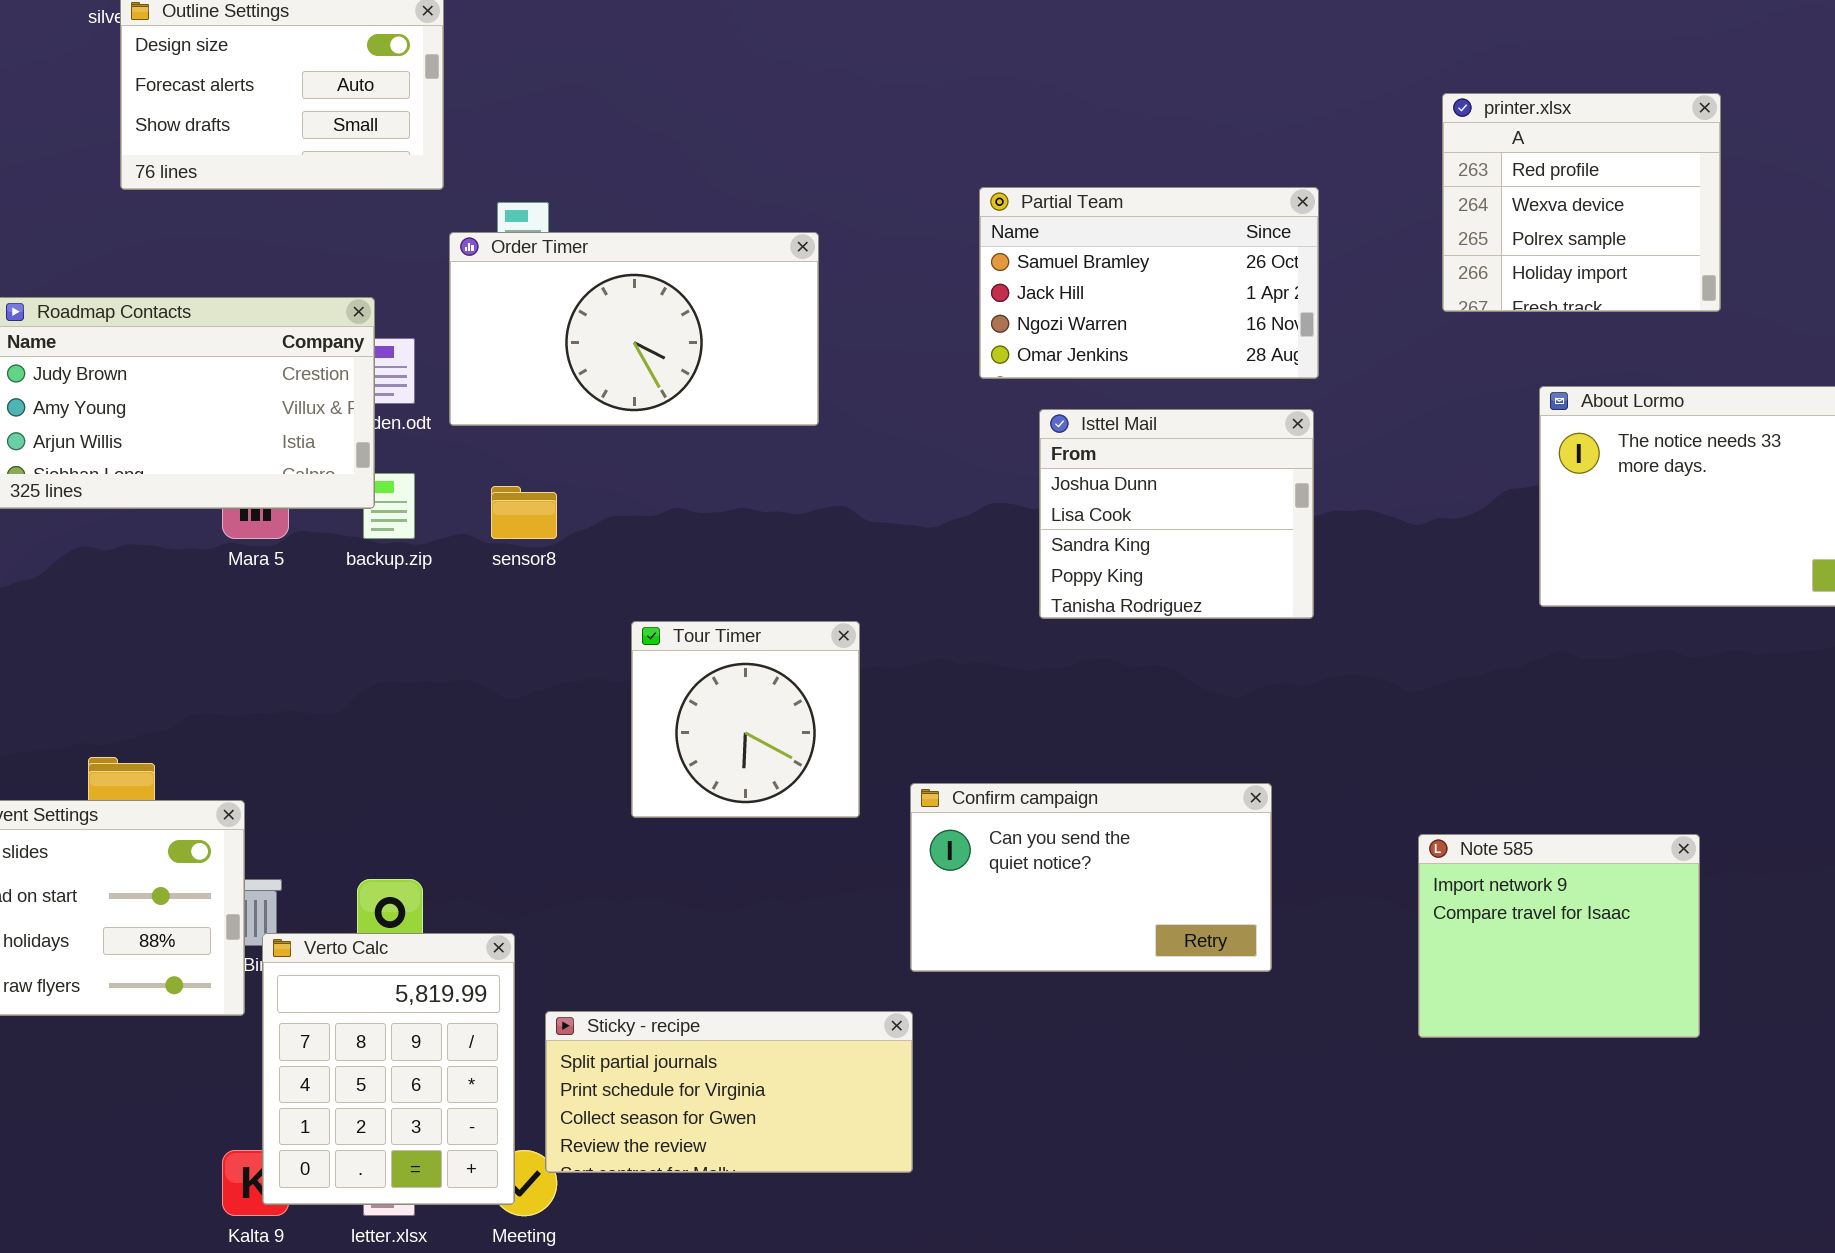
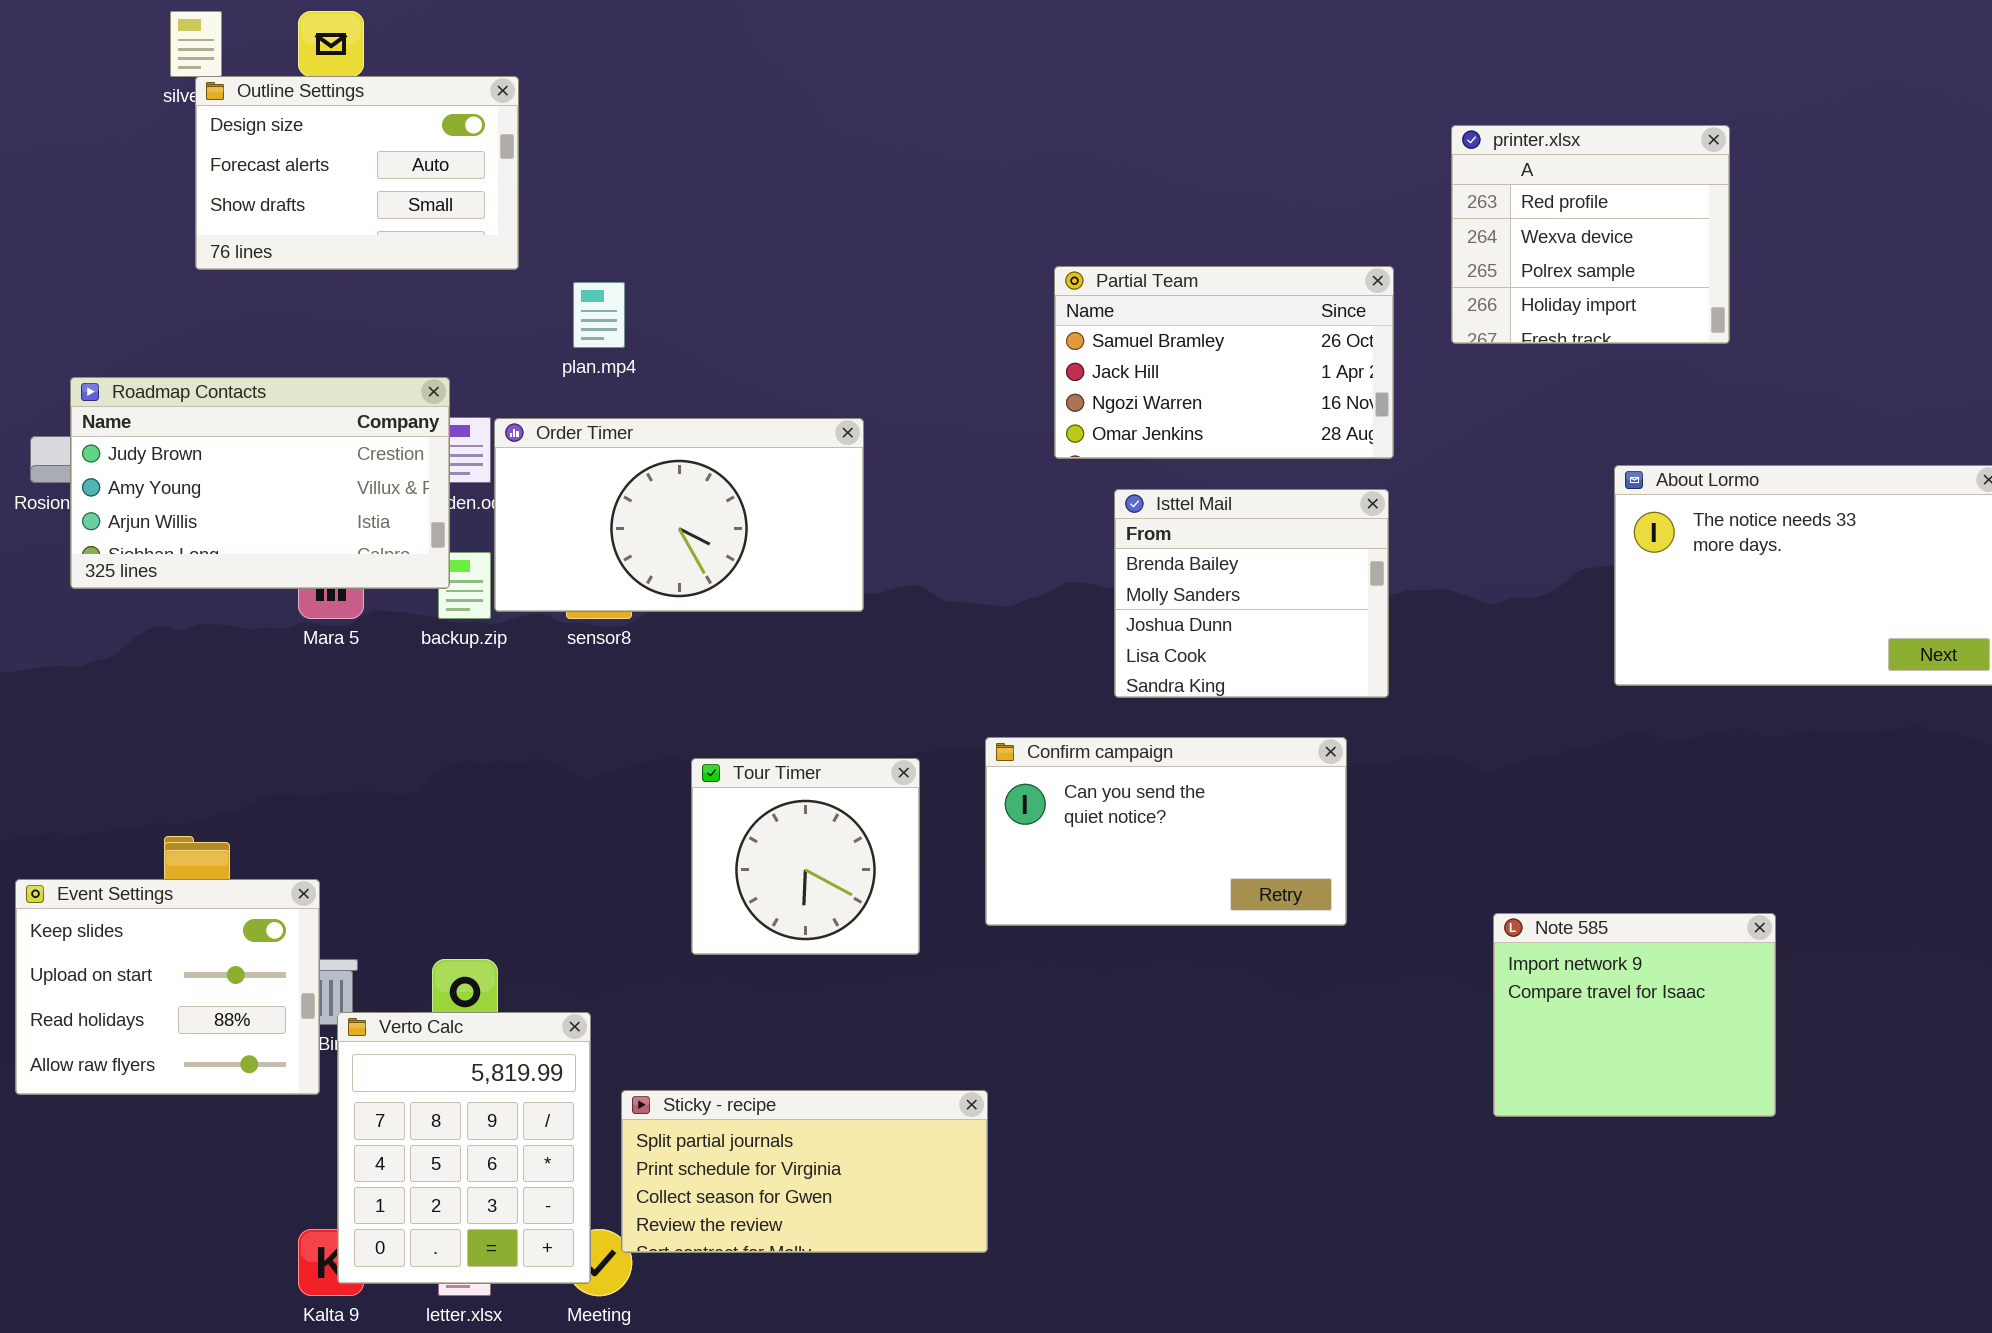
printer.xlsx: [1442,93,1721,312] -> [1451,125,1730,344], moved
Order Timer: [449,232,819,426] -> [494,418,864,612], moved
Isttel Mail: [1039,409,1314,619] -> [1114,489,1389,698], scrolled up 2 rows
Tour Timer: [631,621,860,818] -> [691,758,920,955], moved
Confirm campaign: [910,783,1272,972] -> [985,737,1347,926], moved

